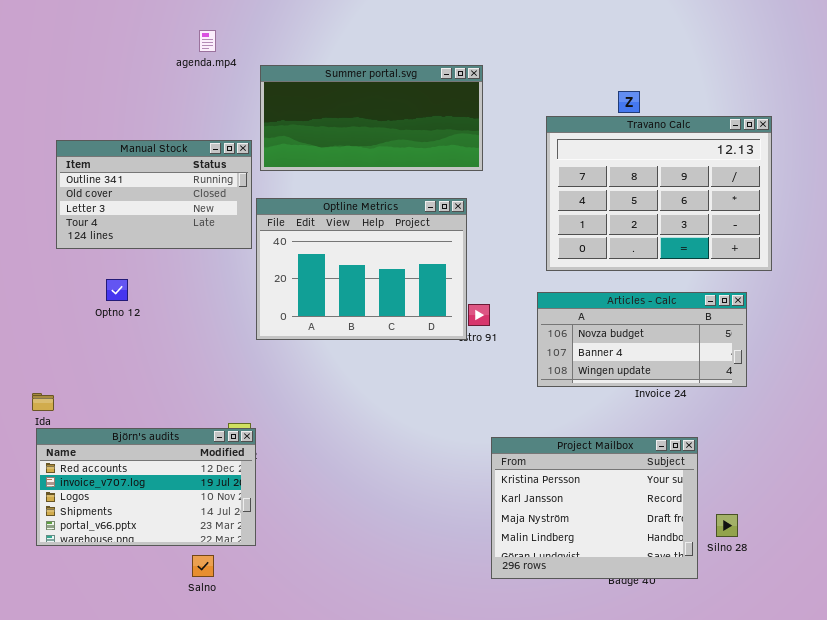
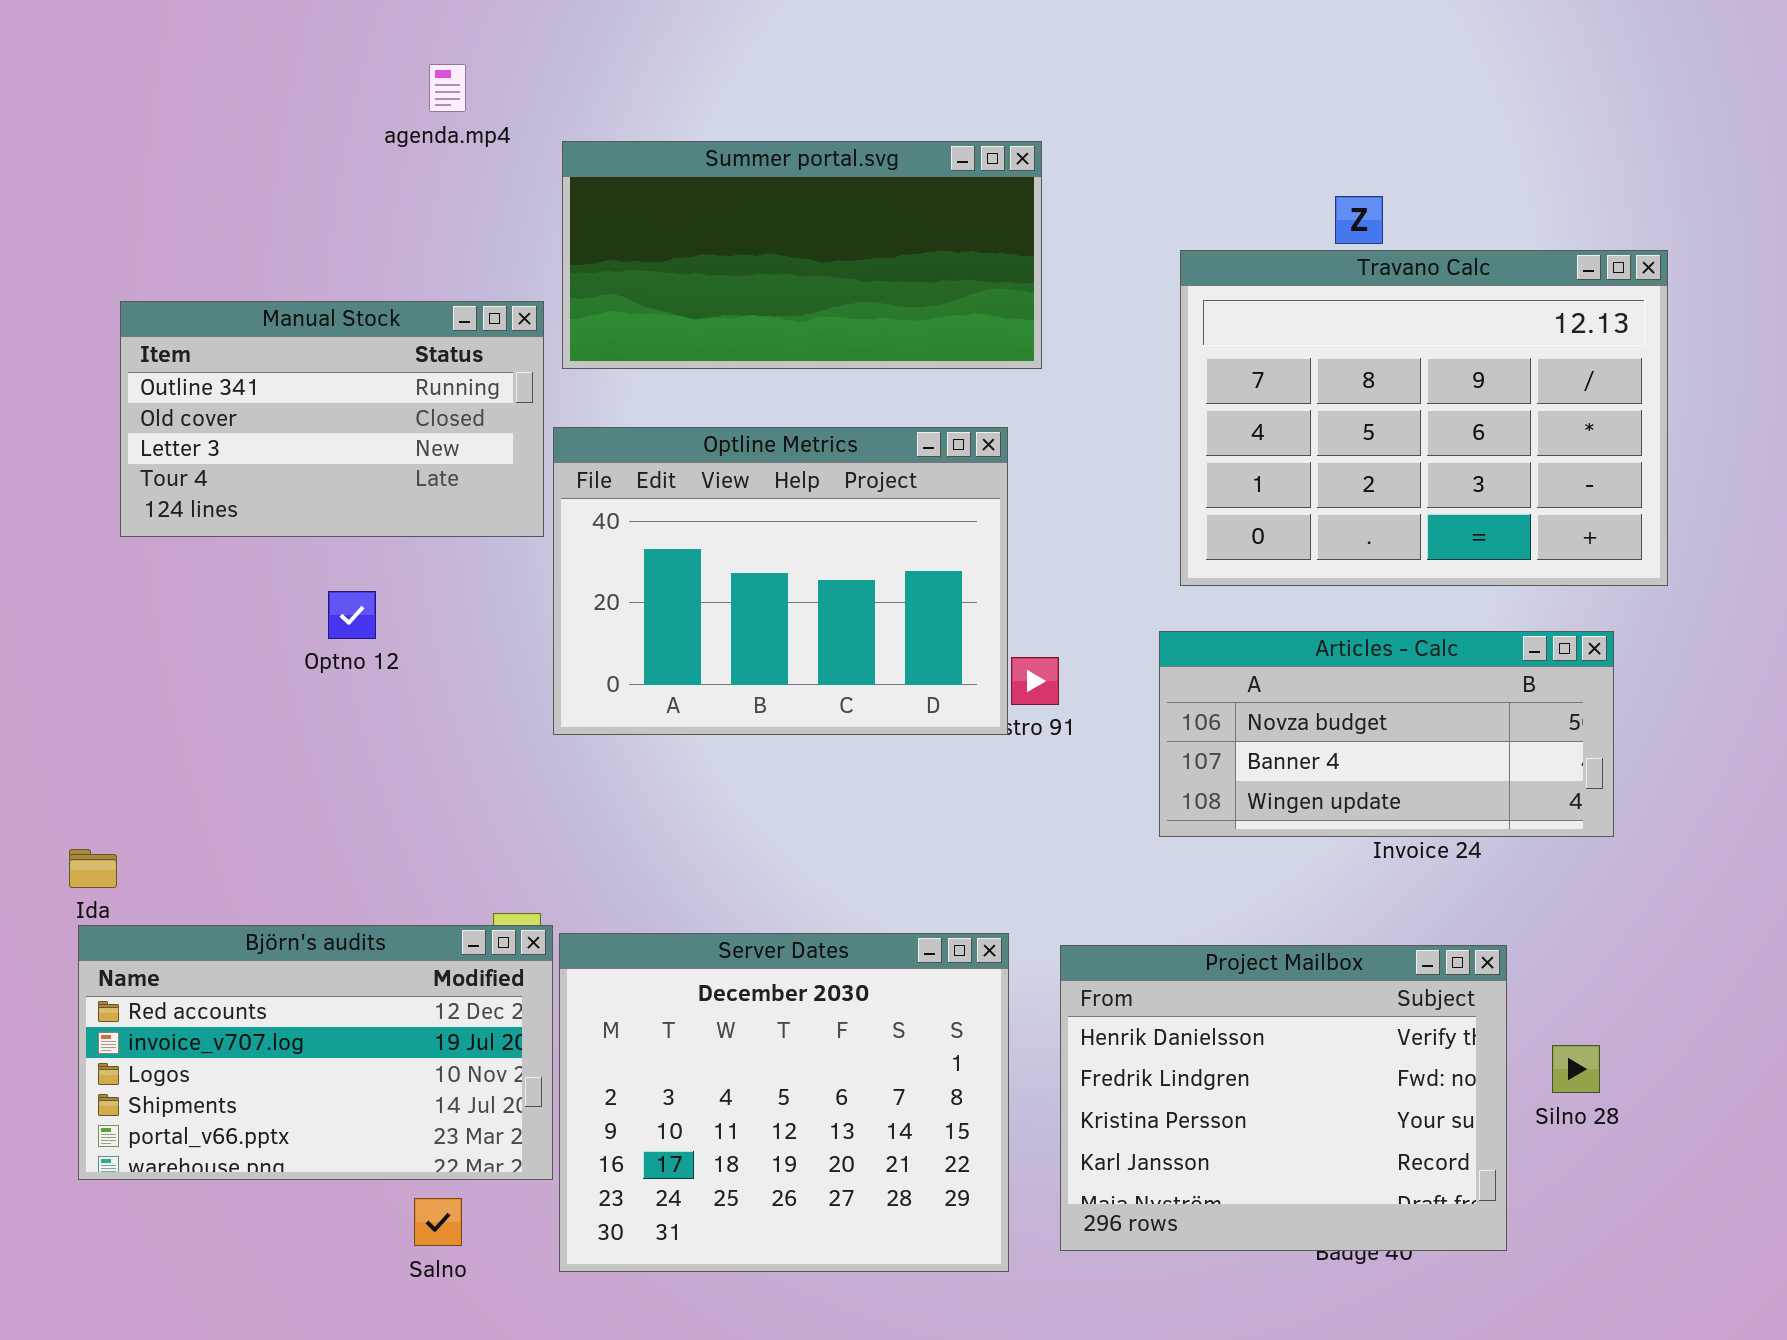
Optno 12: [106,279,128,301] -> [328,591,376,639], moved
Server Dates: none -> [559,933,1009,1272], opened
Project Mailbox: [491,437,698,579] -> [1060,945,1507,1251], scrolled up 2 rows
Silno 28: [716,514,738,537] -> [1552,1045,1600,1093], moved

